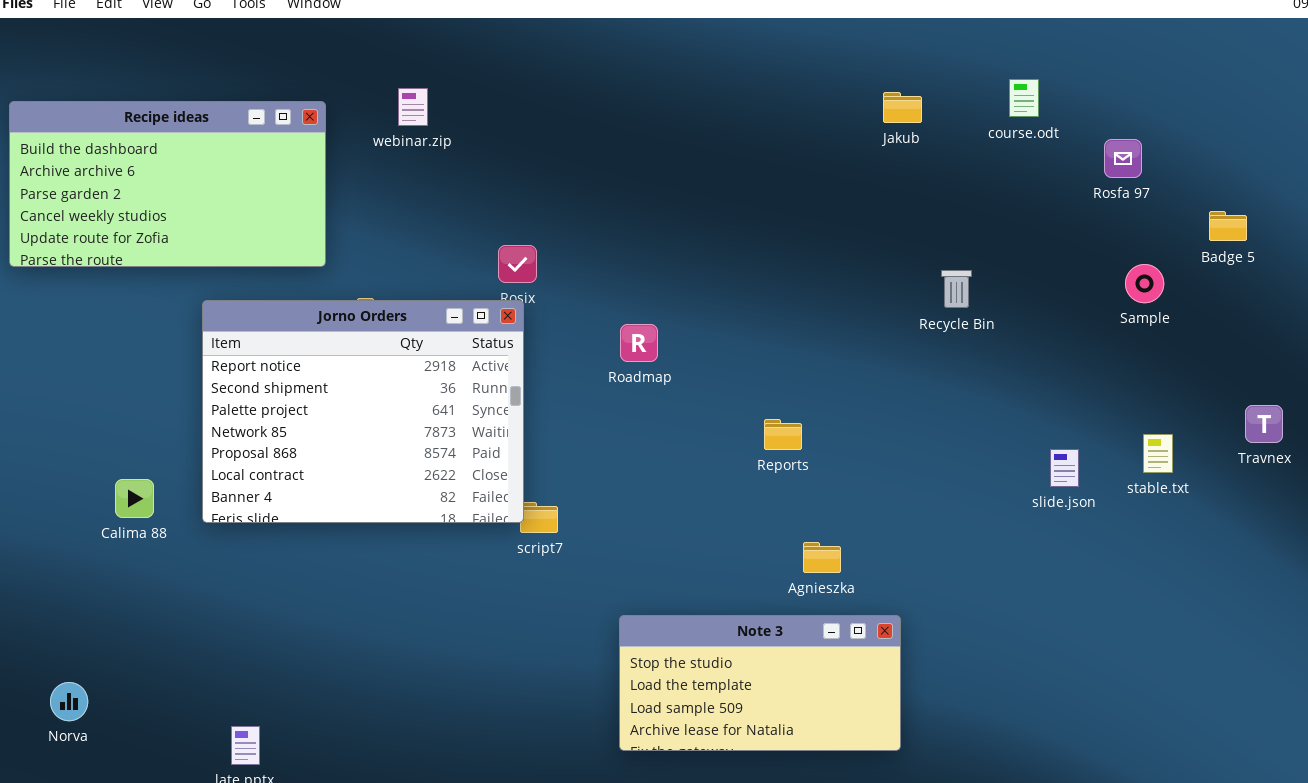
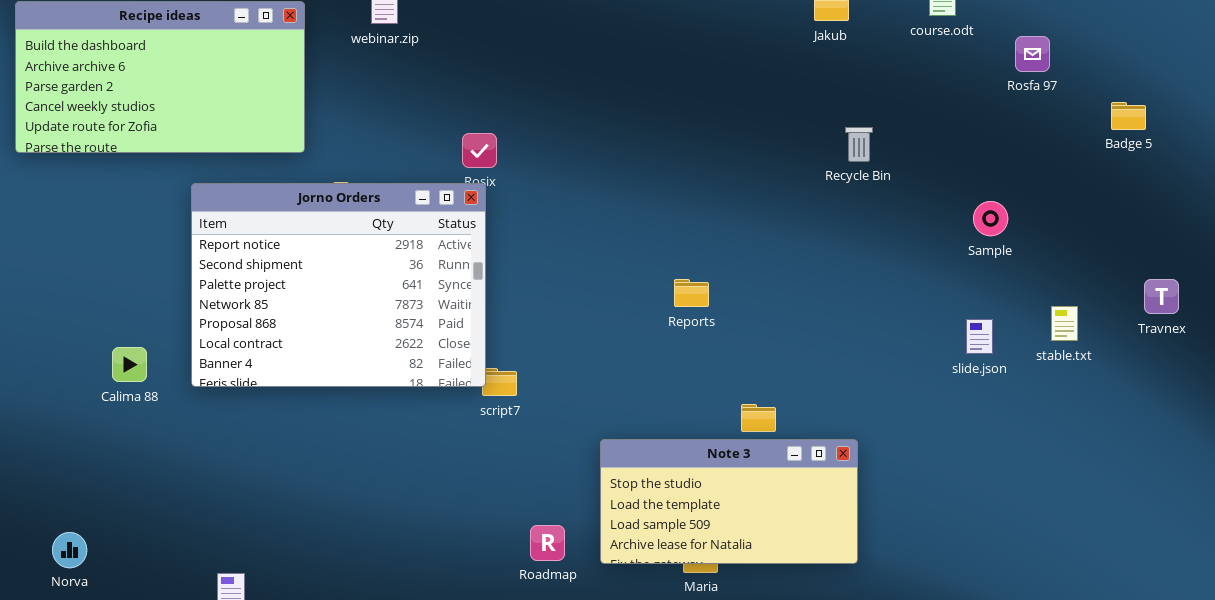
Sample: [1125,264,1164,303] -> [973,201,1008,236], moved
Recycle Bin: [941,270,972,308] -> [845,127,873,162], moved
Roadmap: [620,324,658,362] -> [530,525,565,561], moved
Reports: [764,419,802,450] -> [674,279,709,307], moved
Note 3: [619,615,901,751] -> [600,439,858,564], moved

